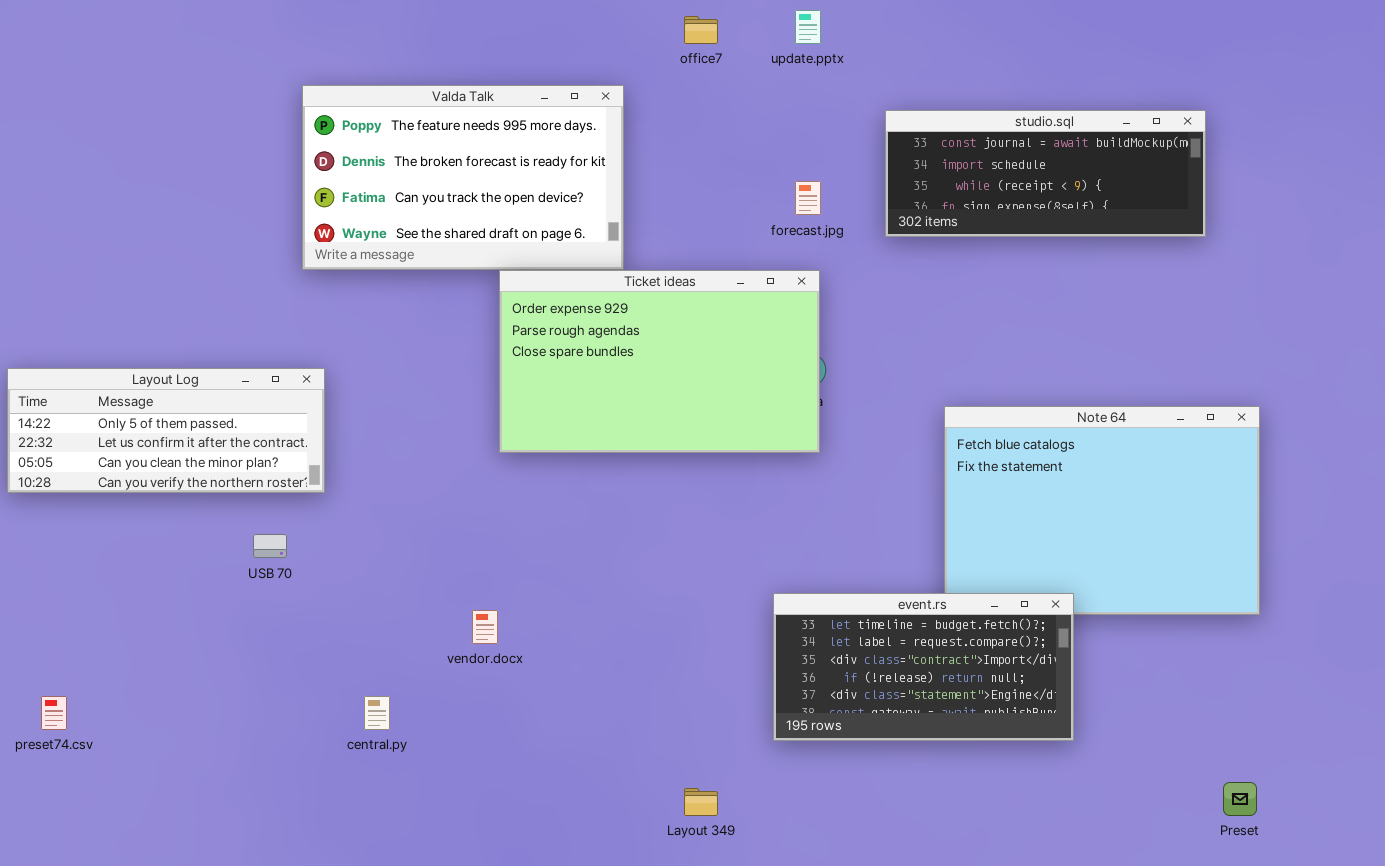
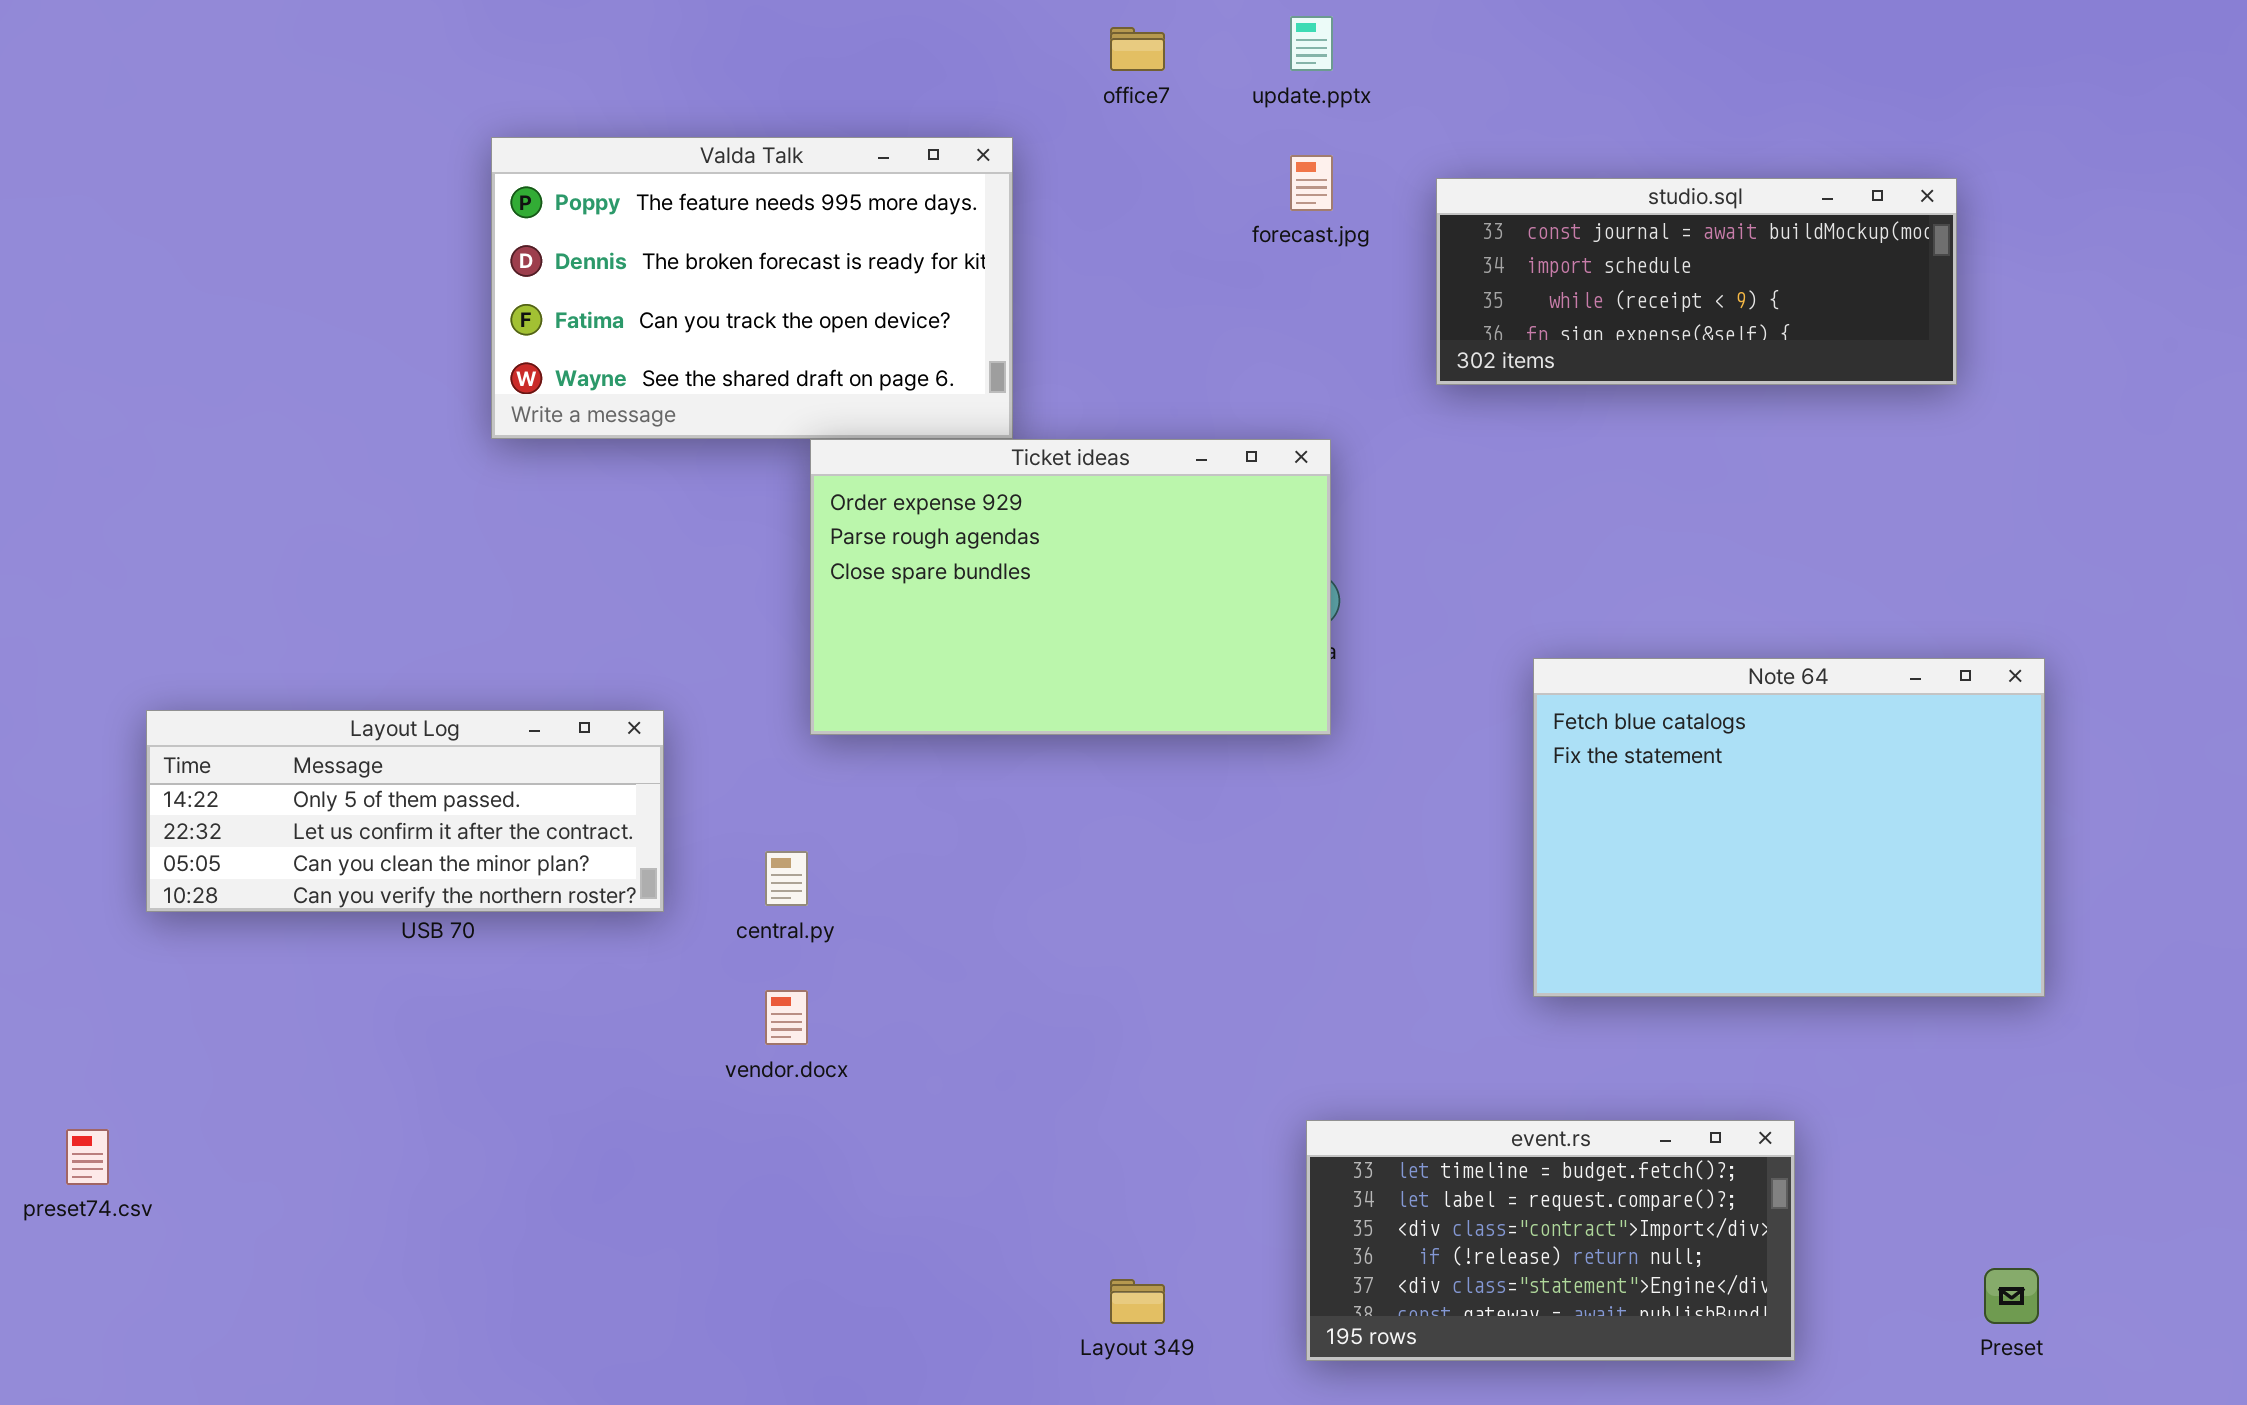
forecast.jpg: [795,181,821,215] -> [1290,155,1333,211], moved
Layout Log: [7,368,325,493] -> [146,710,664,912], moved
event.rs: [773,593,1074,741] -> [1306,1120,1795,1361], moved
central.py: [364,696,390,730] -> [765,851,808,906], moved

